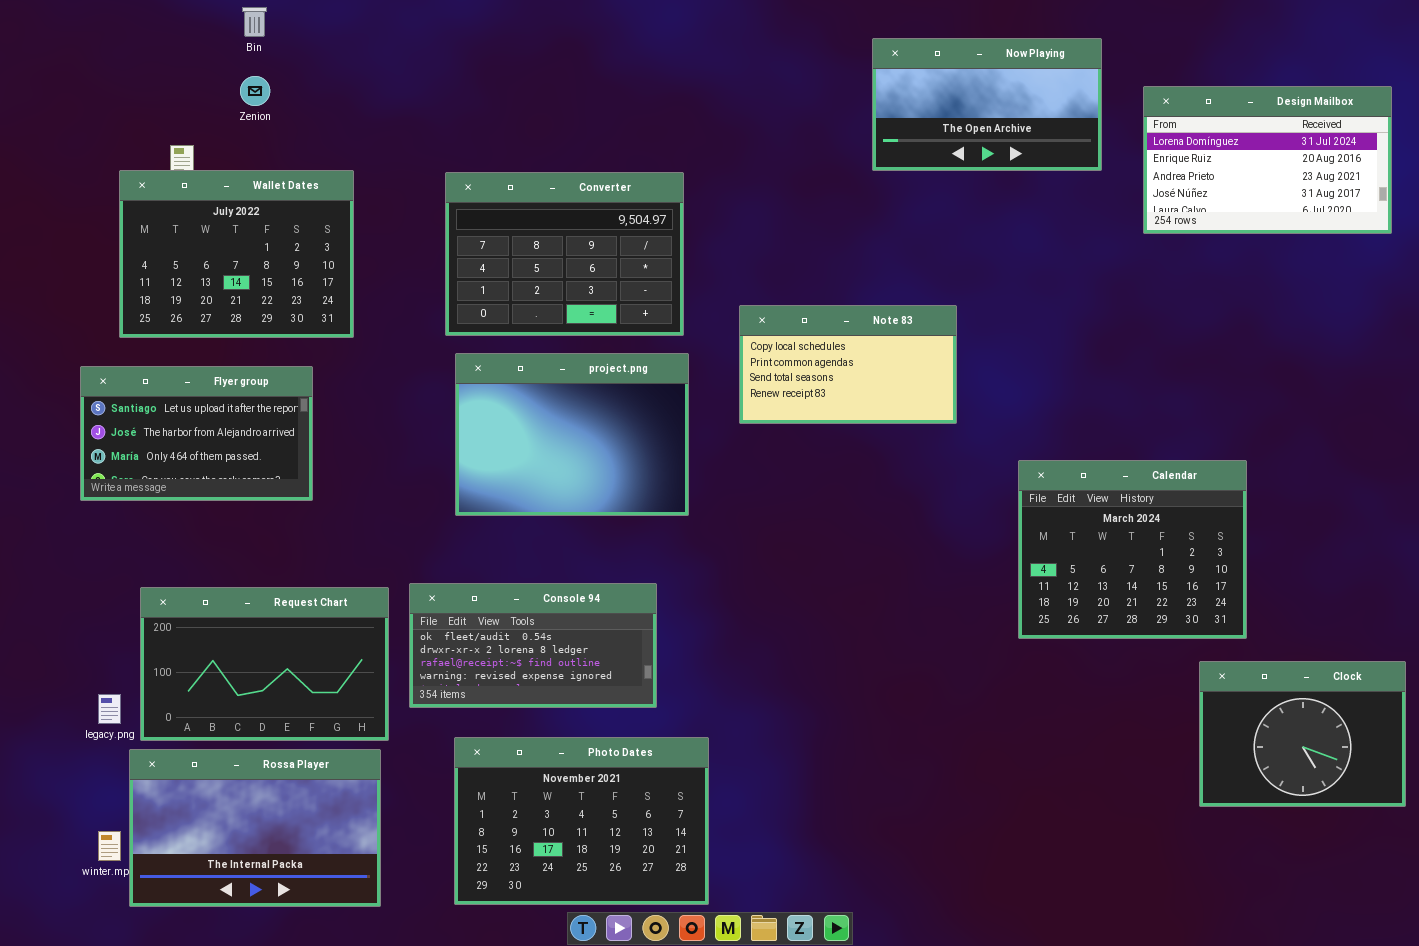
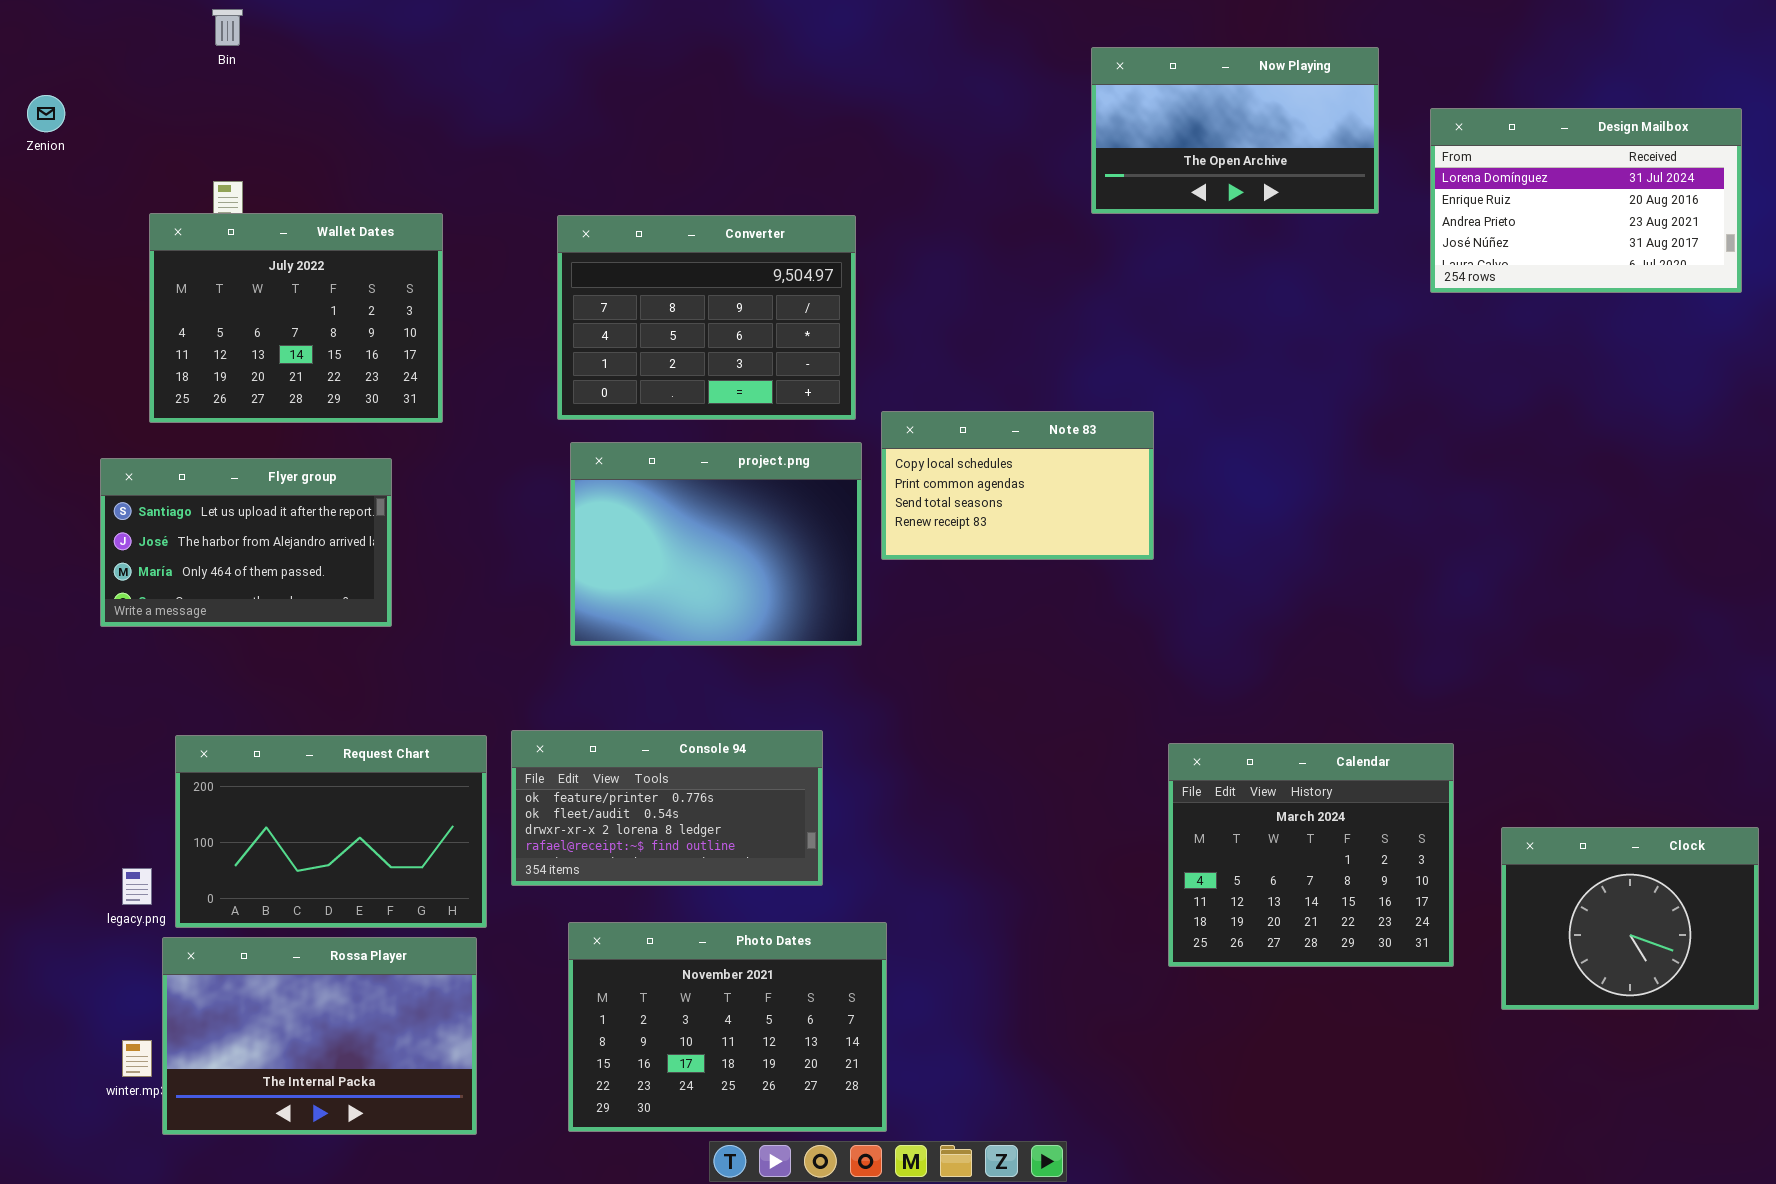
Bin: [242,7,267,37] -> [212,9,243,46], moved
Zenion: [240,76,270,106] -> [27,95,65,132], moved
Note 83: [739,305,957,424] -> [881,411,1154,560], moved
Calendar: [1018,460,1247,639] -> [1168,743,1454,967], moved
Console 94: [409,583,657,708] -> [511,730,823,886], scrolled up 1 row

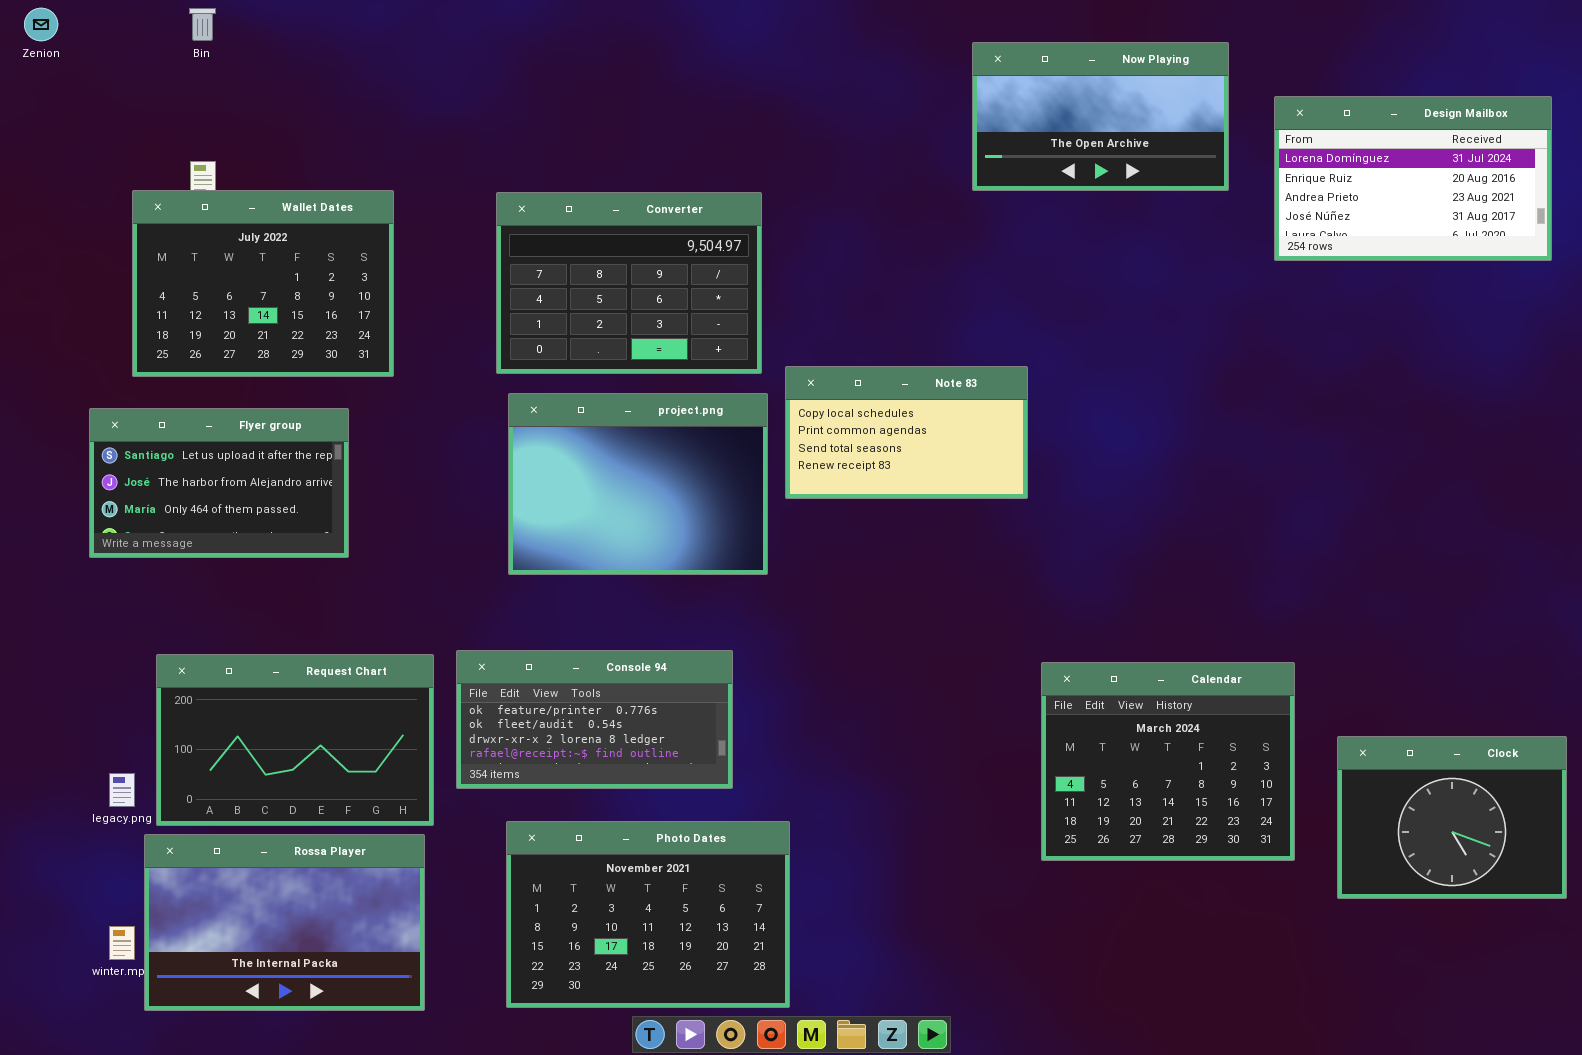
Zenion: [27,95,65,132] -> [24,8,58,41], moved

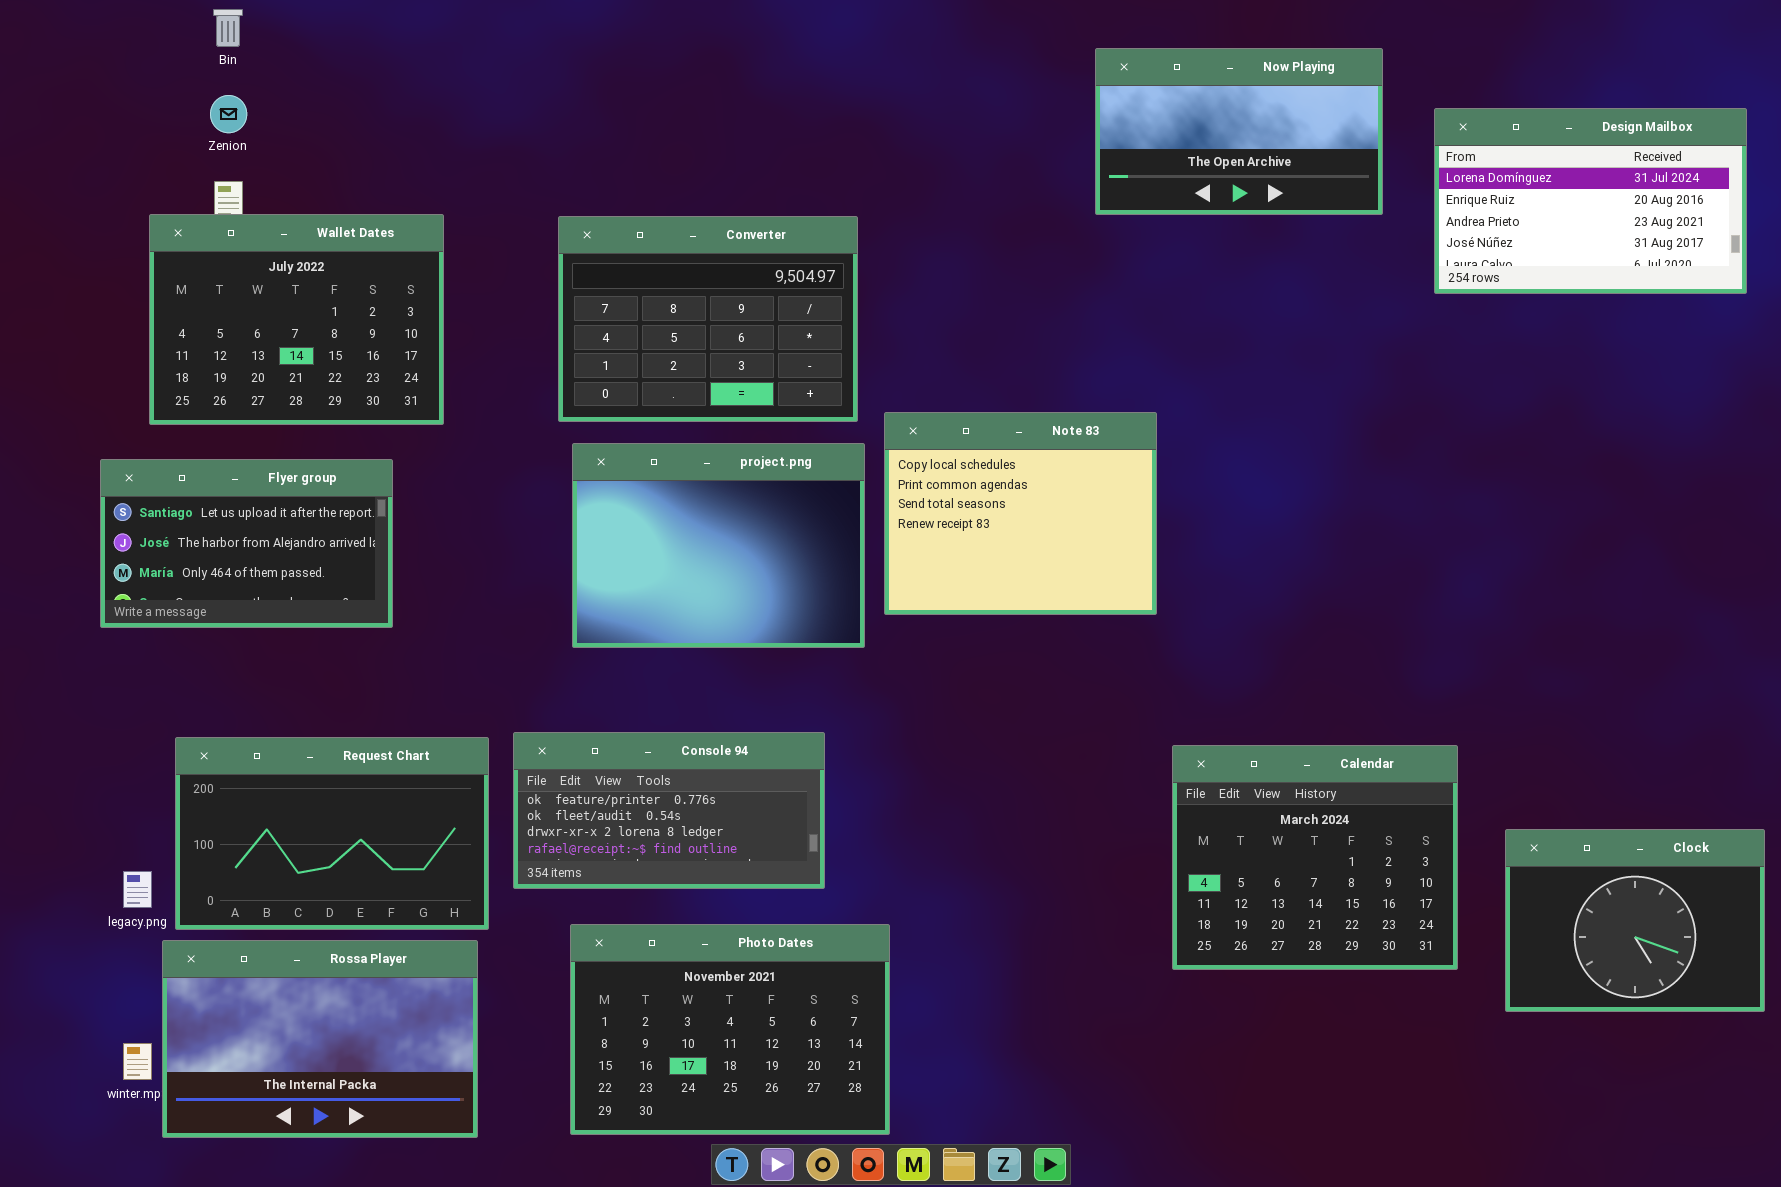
Zenion: [24,8,58,41] -> [210,95,247,133], moved
Note 83: [785,366,1028,499] -> [884,412,1157,615], resized

